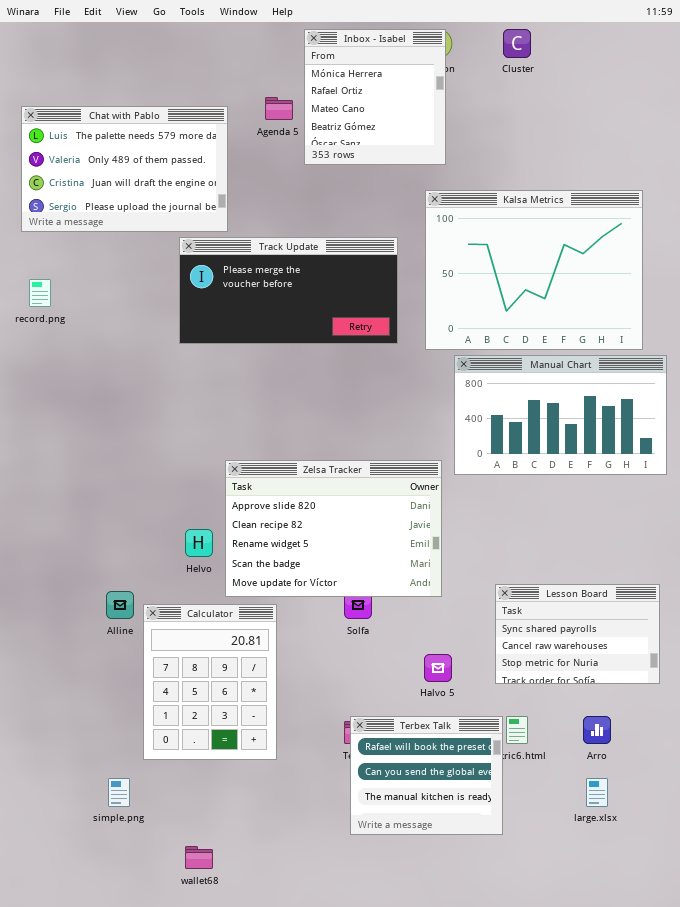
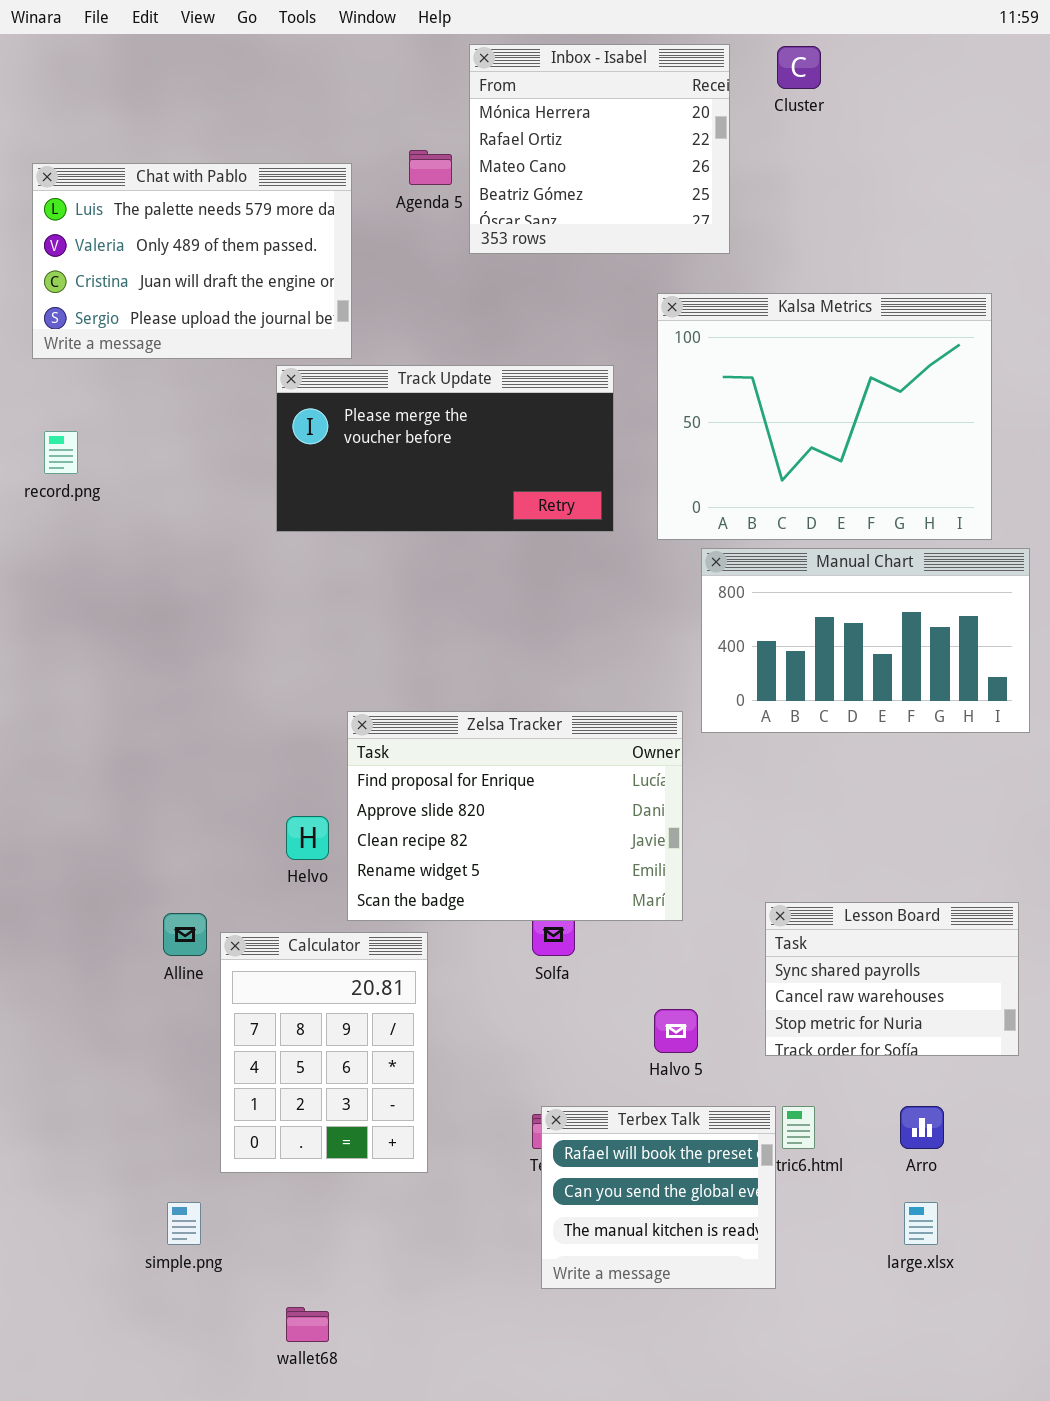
Inbox - Isabel: [304,29,446,165] -> [469,44,730,254], resized
Zelsa Tracker: [225,460,442,597] -> [347,711,683,921], scrolled up 1 row

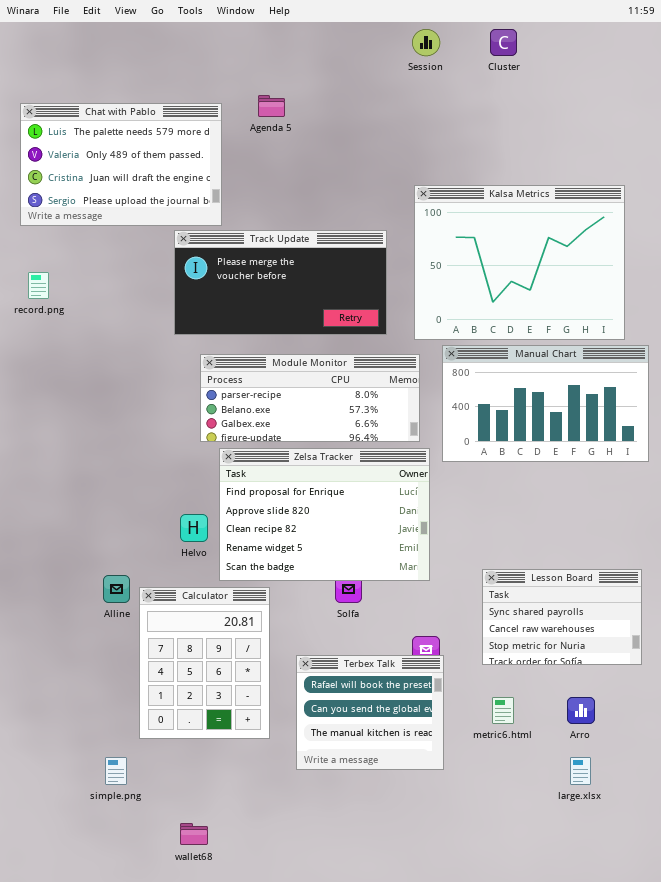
Inbox - Isabel: [469,44,730,254] -> none, closed
Module Monitor: none -> [200,354,420,442], opened
Terbex Talk: [541,1106,776,1289] -> [296,655,444,770], moved

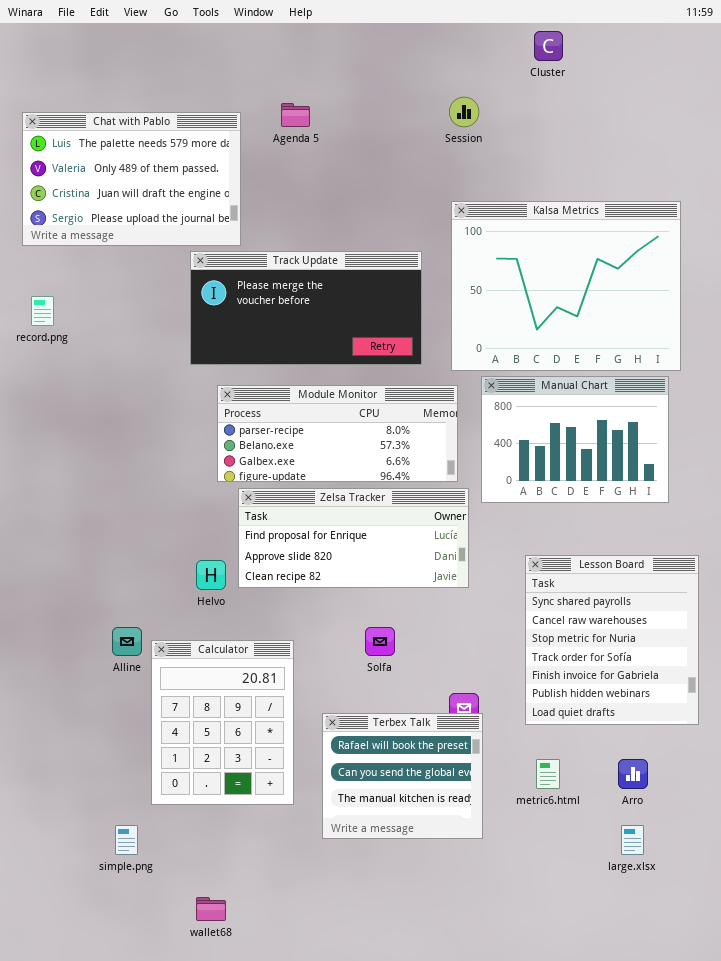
Session: [412,29,440,56] -> [449,97,479,127], moved
Manual Chart: [442,345,649,462] -> [481,376,669,503], resized
Zelsa Tracker: [219,448,430,581] -> [238,488,469,588], resized
Lesson Board: [482,569,642,665] -> [525,555,699,725], resized

